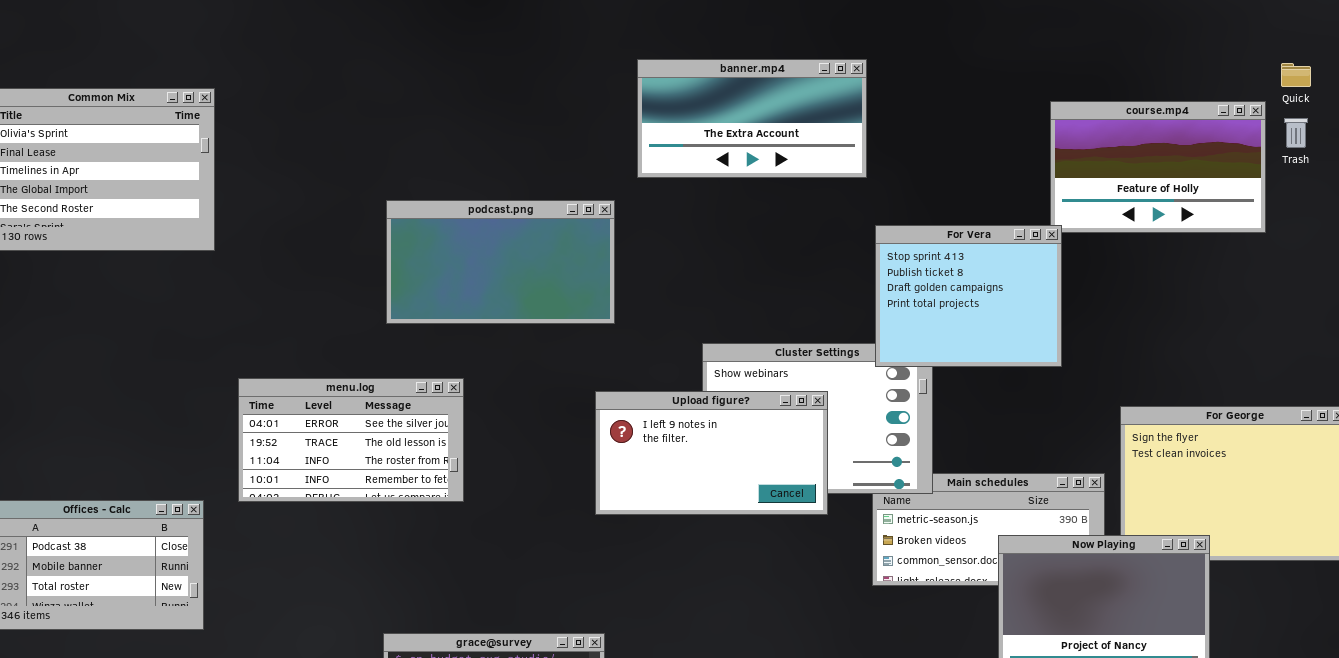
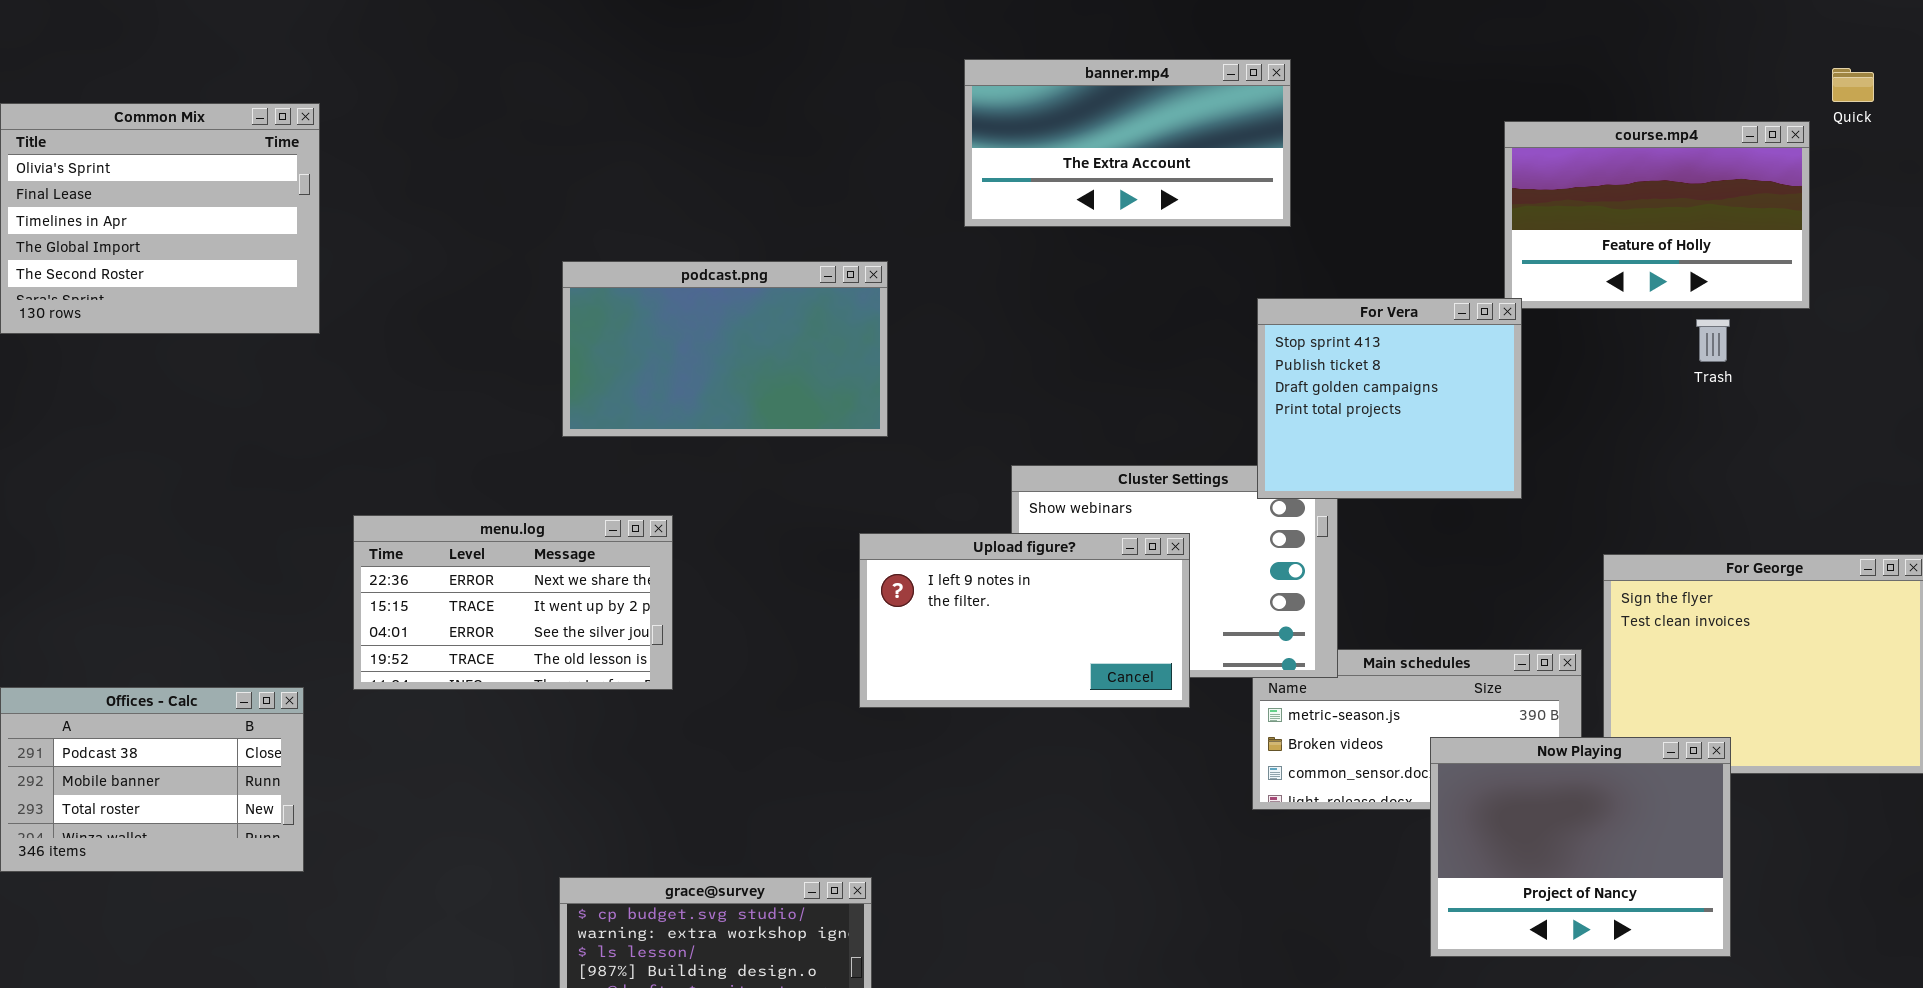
banner.mp4: [637,59,867,178] -> [964,59,1291,227], moved
Trash: [1284,118,1308,148] -> [1696,319,1730,362], moved
menu.log: [238,378,464,502] -> [353,515,673,690], scrolled up 2 rows

